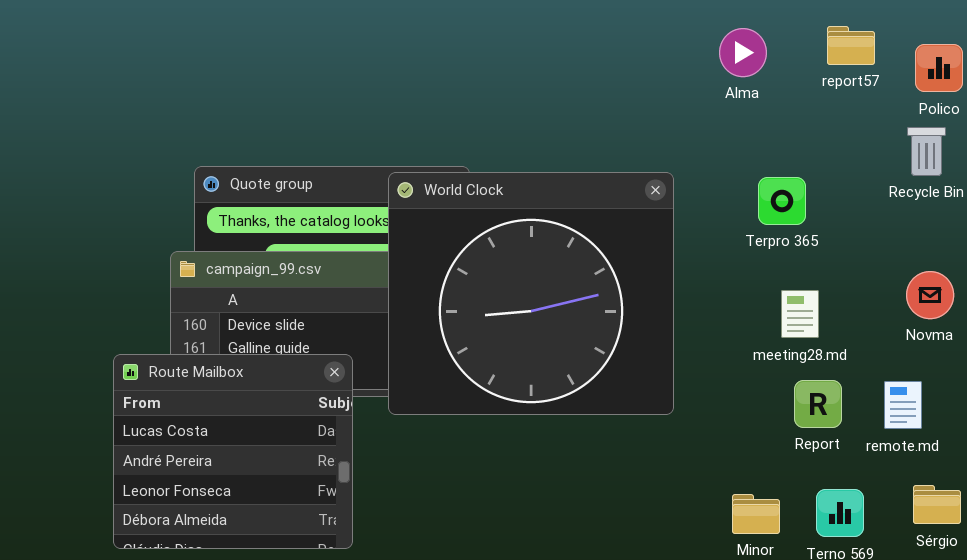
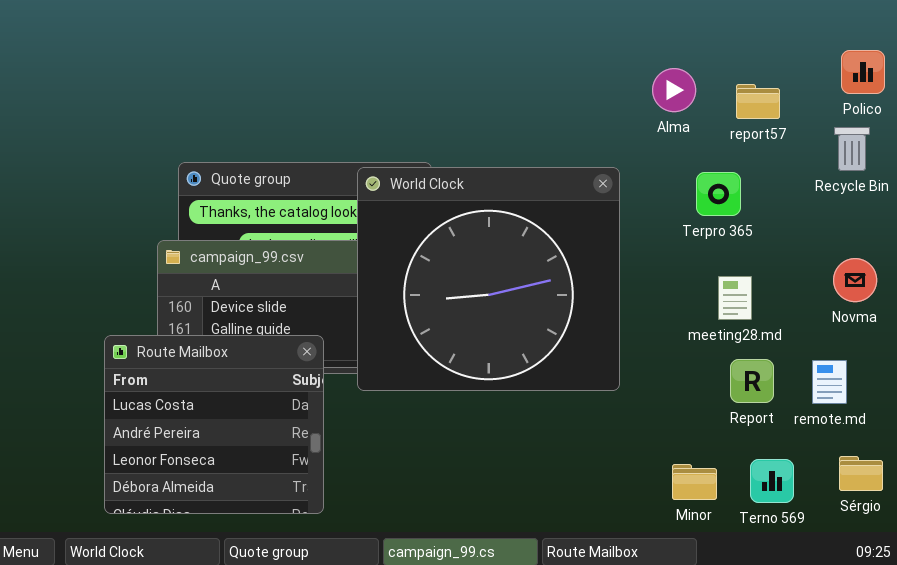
report57: [827,26,875,65] -> [736,84,780,119], moved
Alma: [719,28,767,77] -> [652,68,696,112], moved

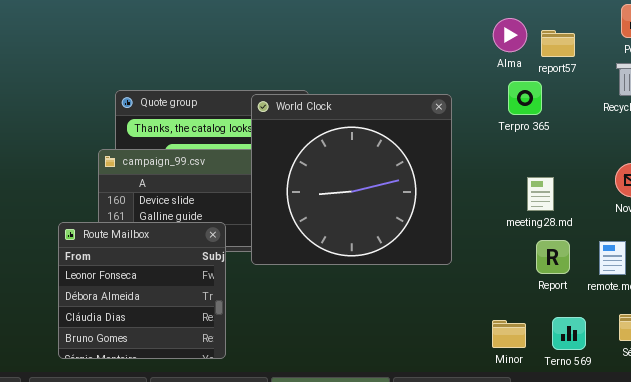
Alma: [652,68,696,112] -> [493,18,527,52], moved
Terpro 365: [696,172,741,216] -> [508,81,542,115], moved
Route Mailbox: [104,335,324,514] -> [58,222,226,359], scrolled down 2 rows

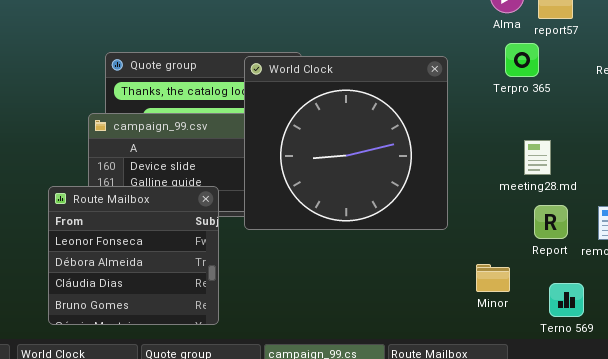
Minor: [492,320,526,348] -> [476,264,510,292], moved

